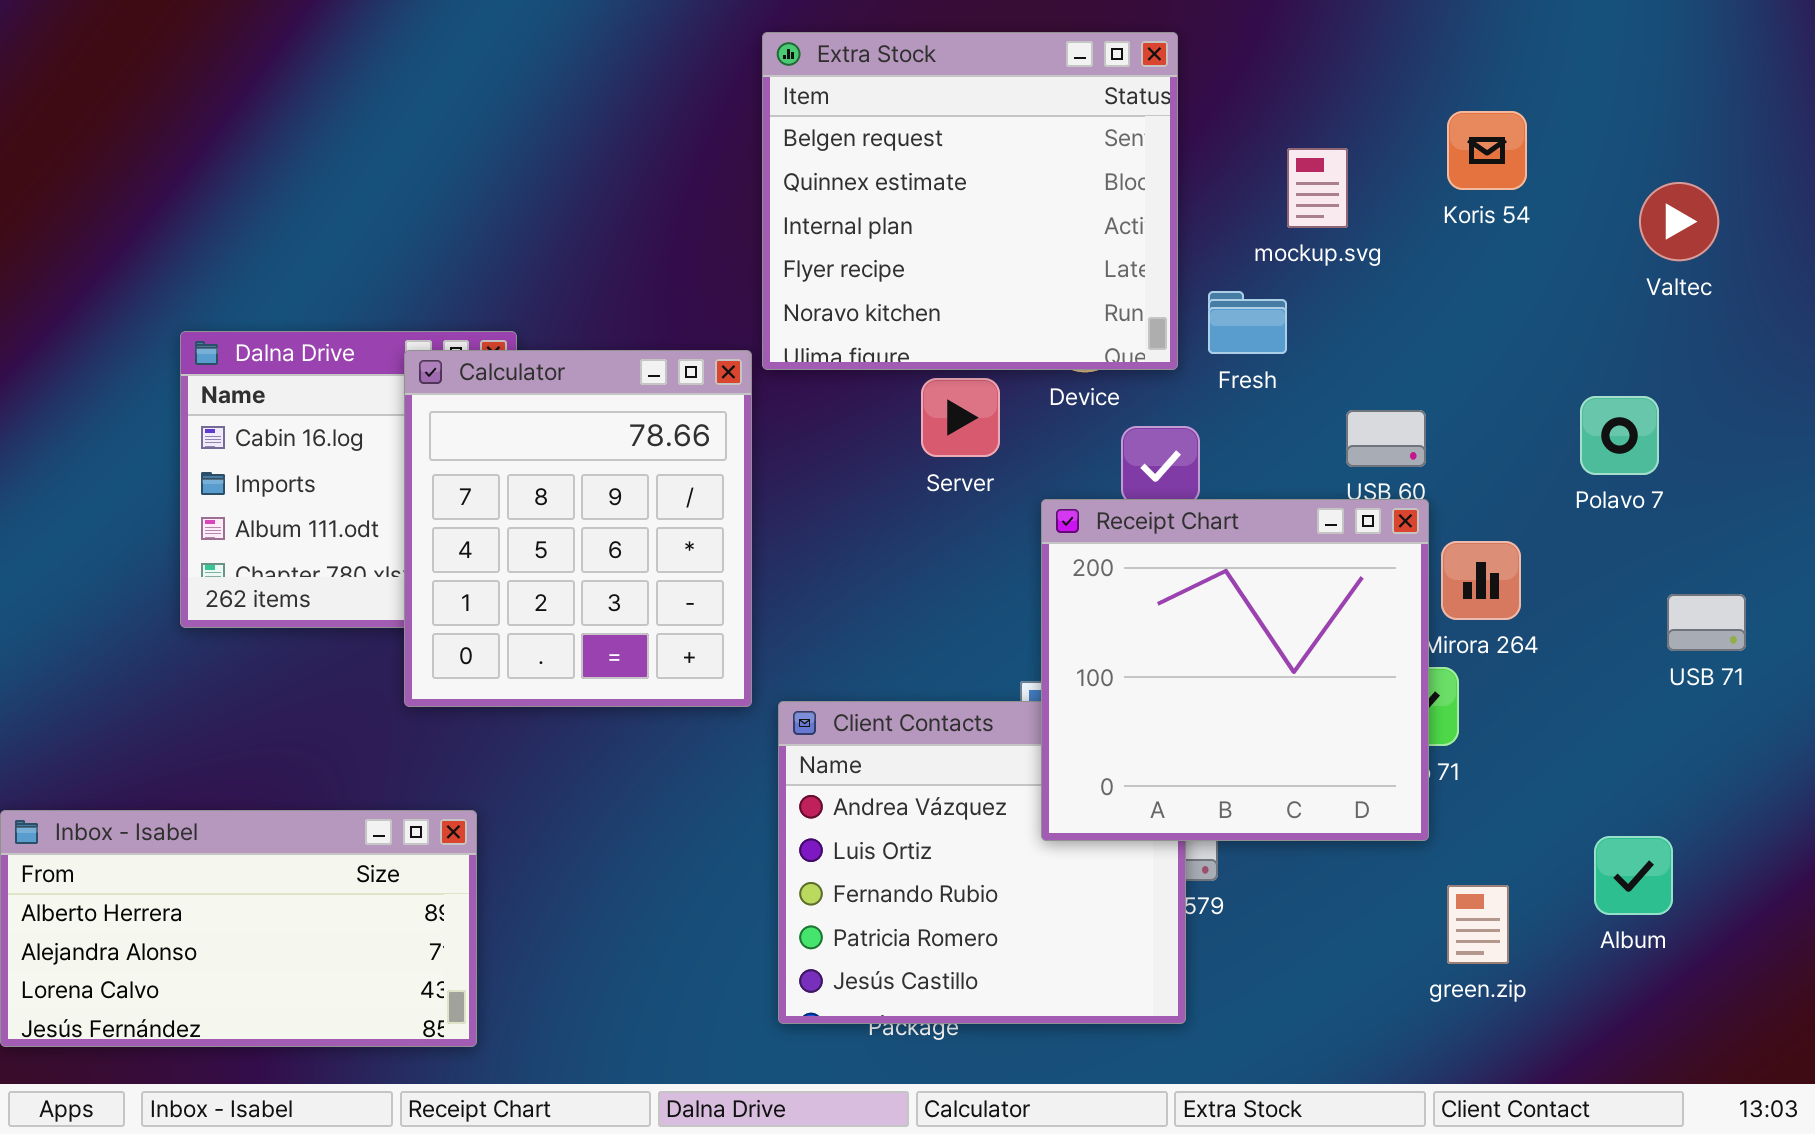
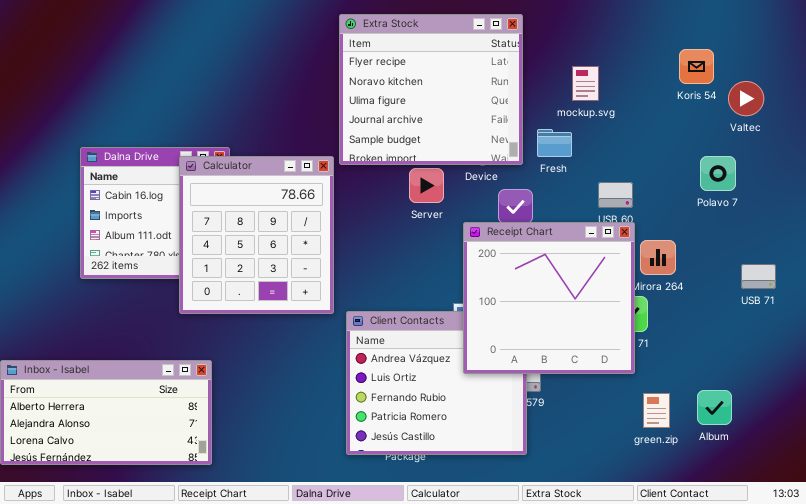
Extra Stock: [762,32,1178,370] -> [339,14,523,165], scrolled down 3 rows
Koris 54: [1447,111,1527,190] -> [679,49,714,84], moved
Polavo 7: [1580,396,1659,475] -> [700,156,736,191], moved
Album: [1594,836,1673,915] -> [697,390,732,425], moved

